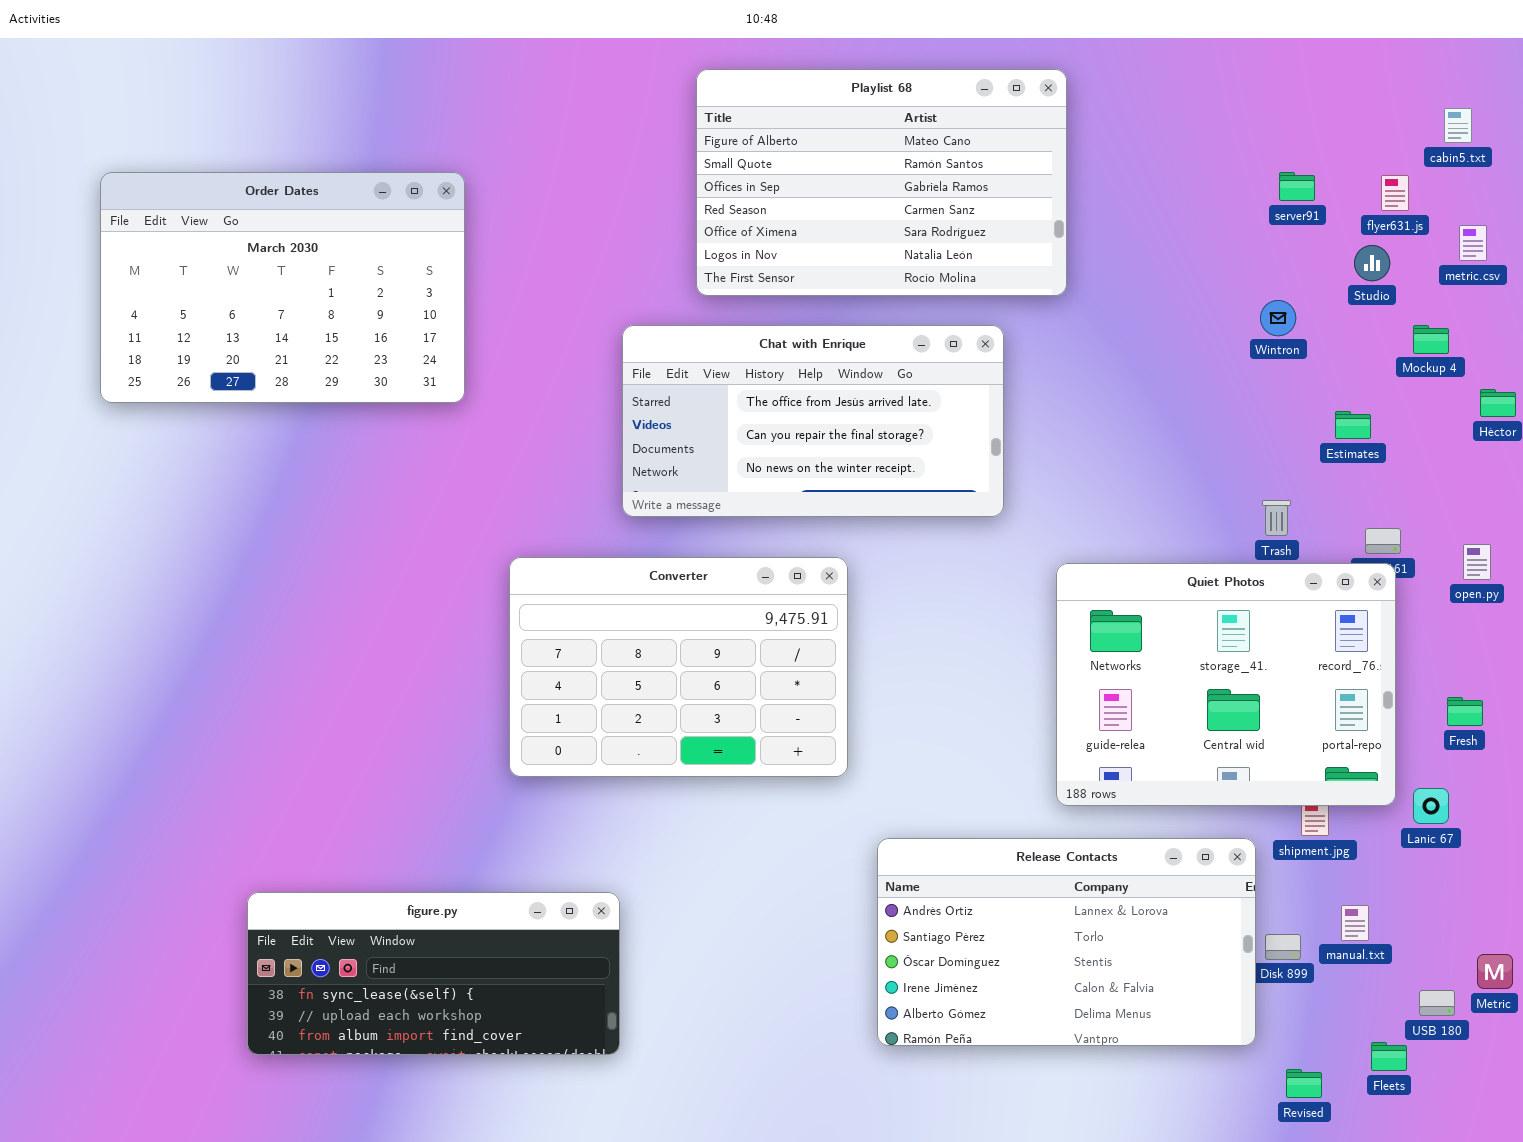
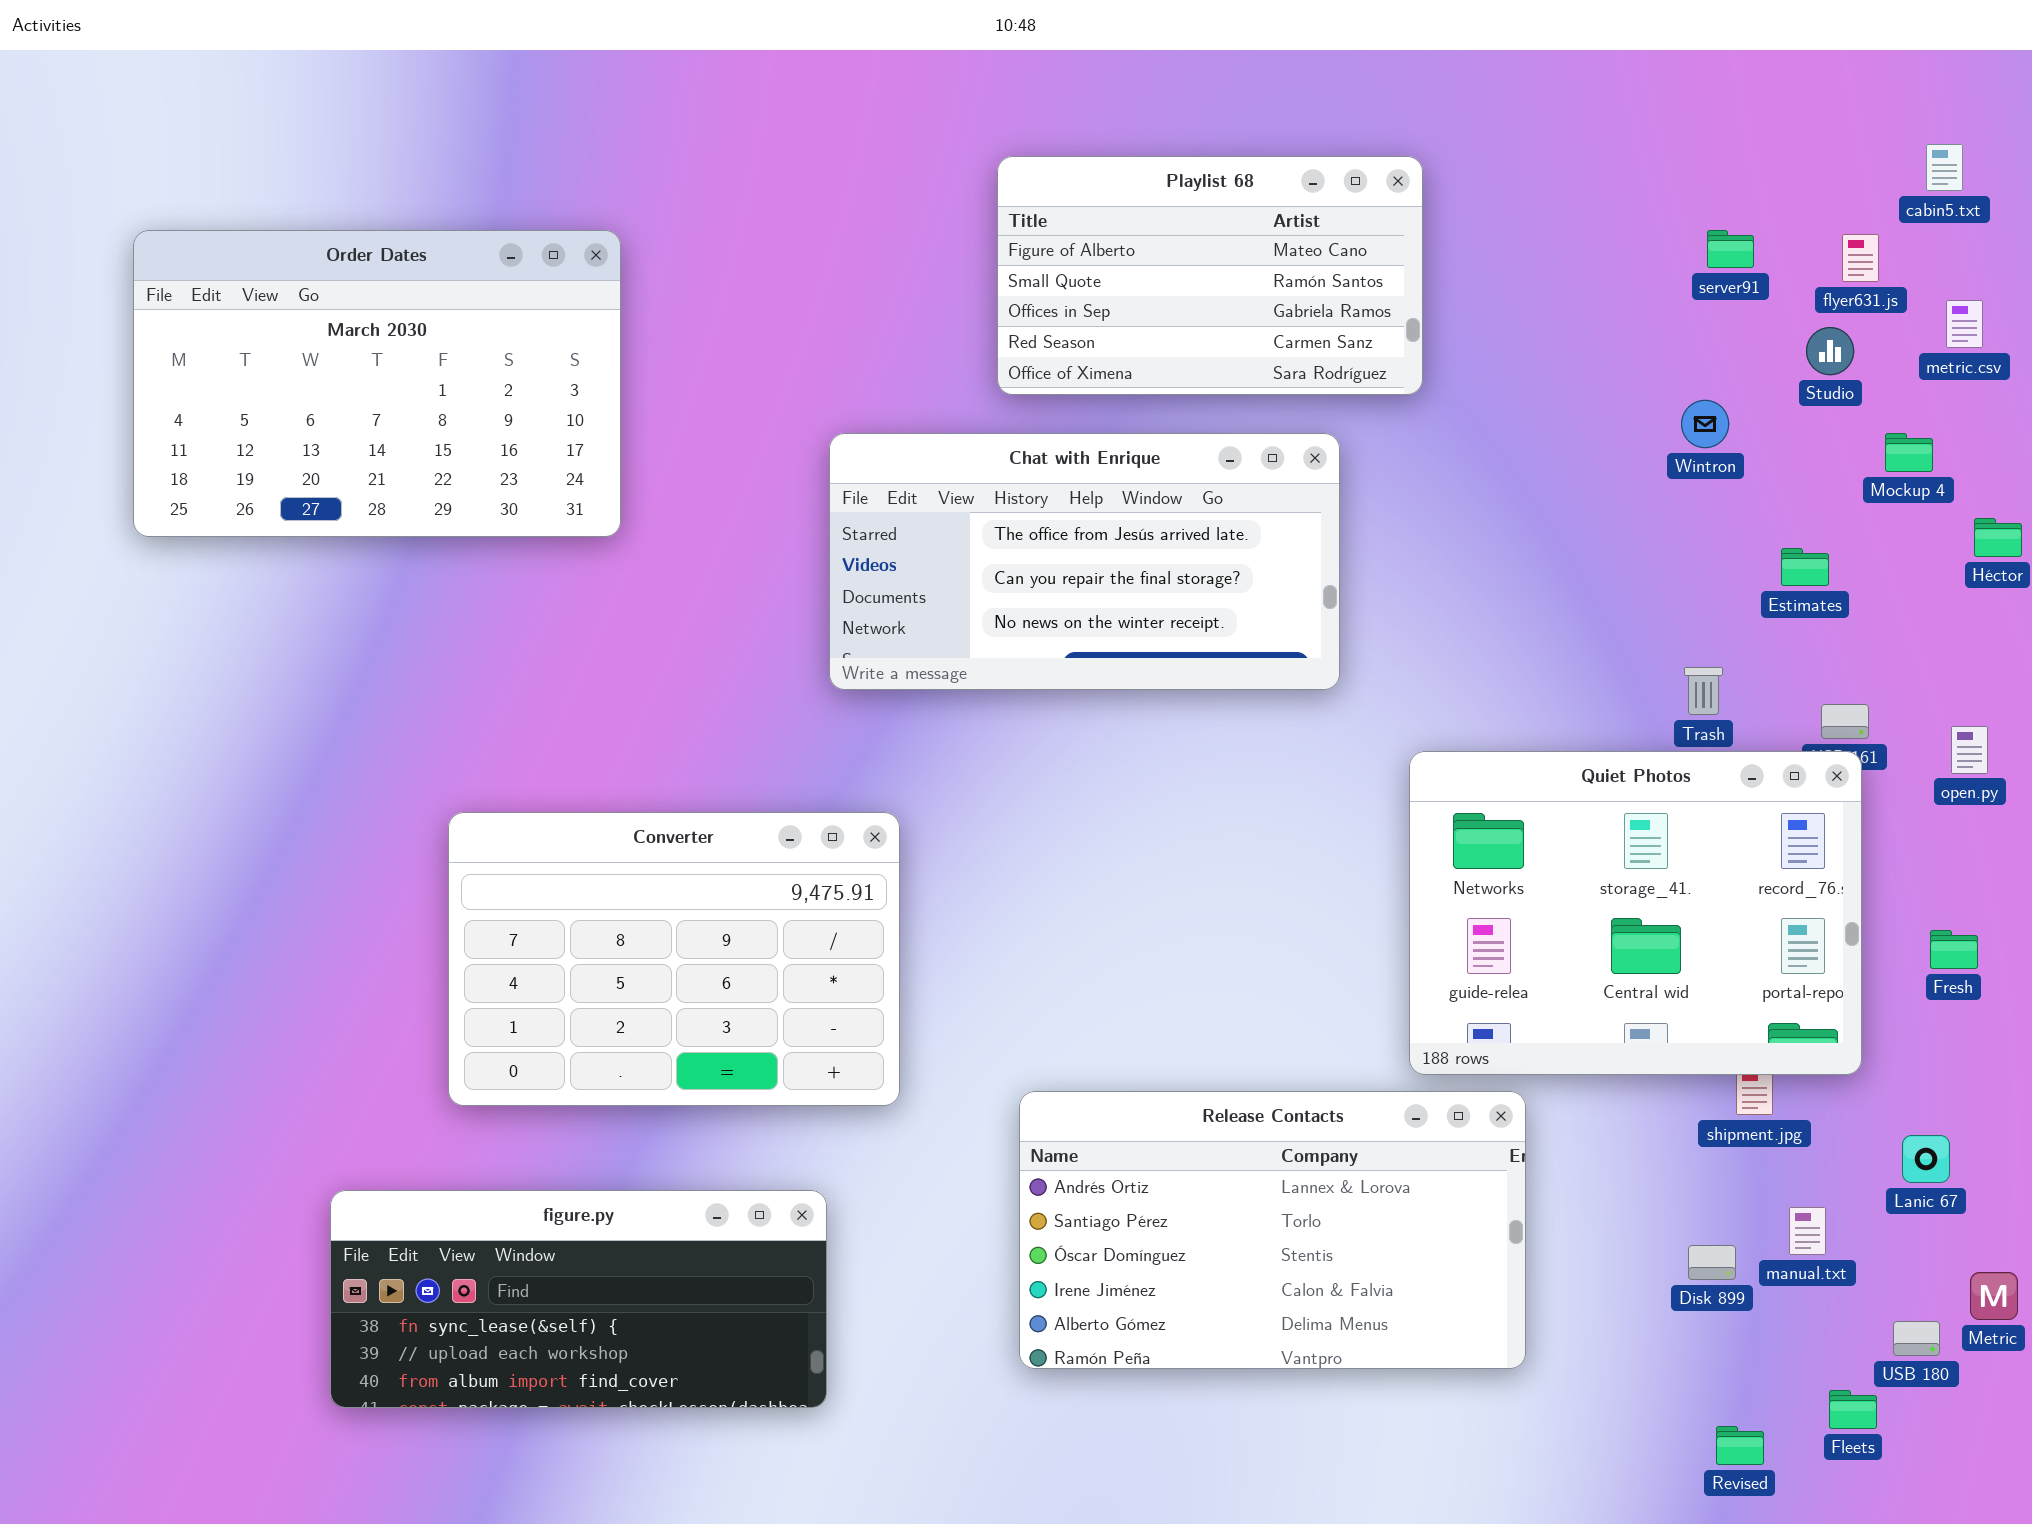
Playlist 68: [696,69,1067,296] -> [997,156,1423,395], resized
Converter: [509,557,848,777] -> [448,812,900,1106], moved
Lanic 67: [1413,788,1449,824] -> [1902,1135,1950,1183], moved
Release Contacts: [877,838,1256,1046] -> [1019,1091,1526,1369], moved

